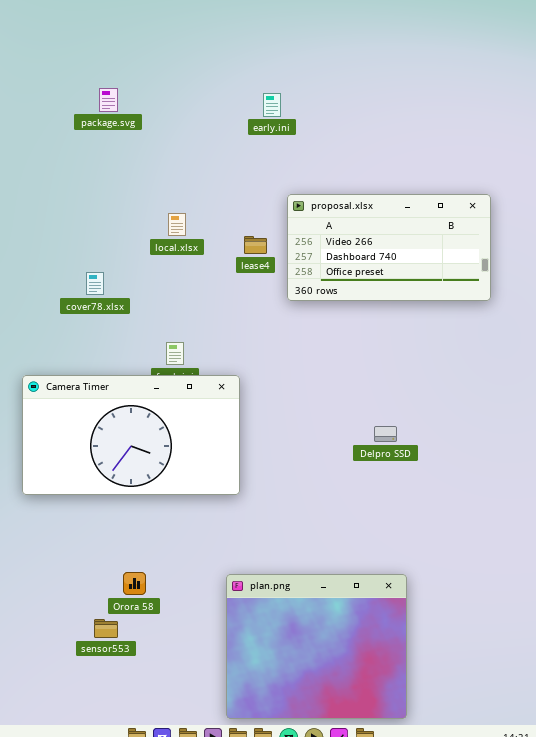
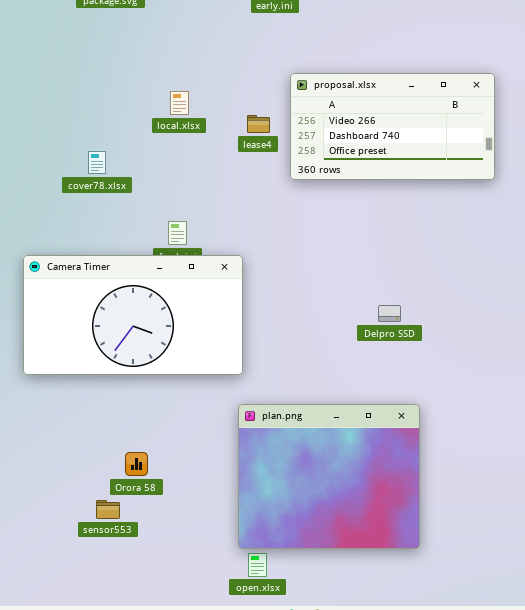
plan.png: [226,574,407,719] -> [238,404,420,549], moved

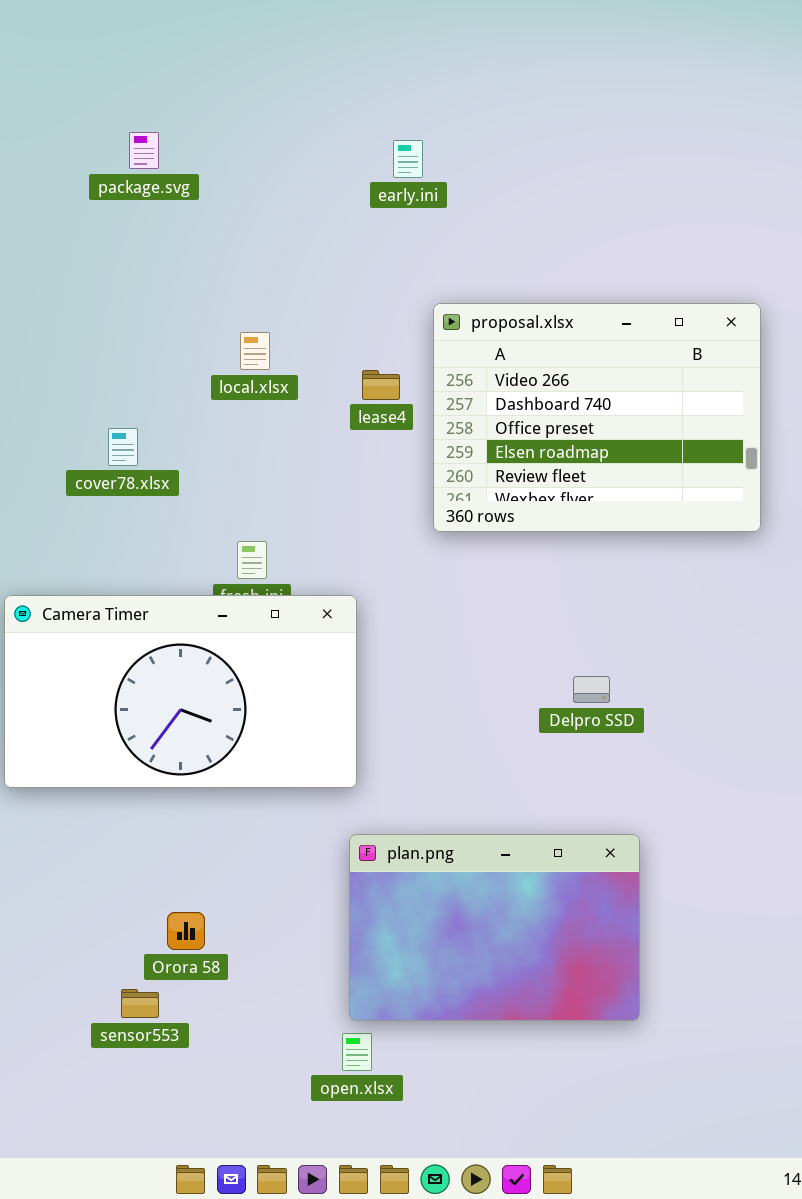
proposal.xlsx: [290,73,495,180] -> [433,303,761,532], resized
plan.png: [238,404,420,549] -> [349,834,640,1021], resized
open.xlsx: [248,553,267,577] -> [342,1033,372,1071], moved

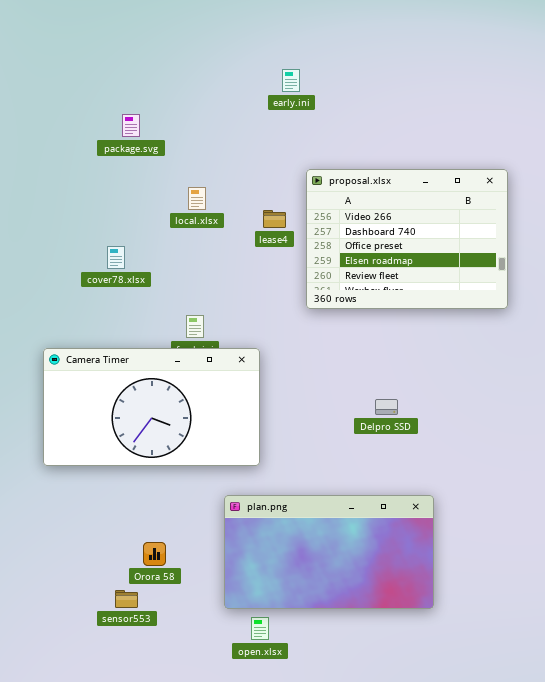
package.svg: [129,132,159,169] -> [122,114,140,137], moved
Delpro SSD: [573,676,610,703] -> [375,399,398,415], moved
plan.png: [349,834,640,1021] -> [224,495,434,609], resized

